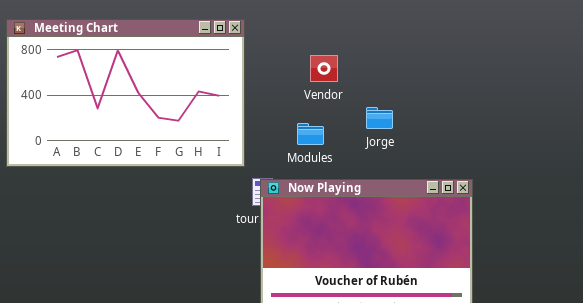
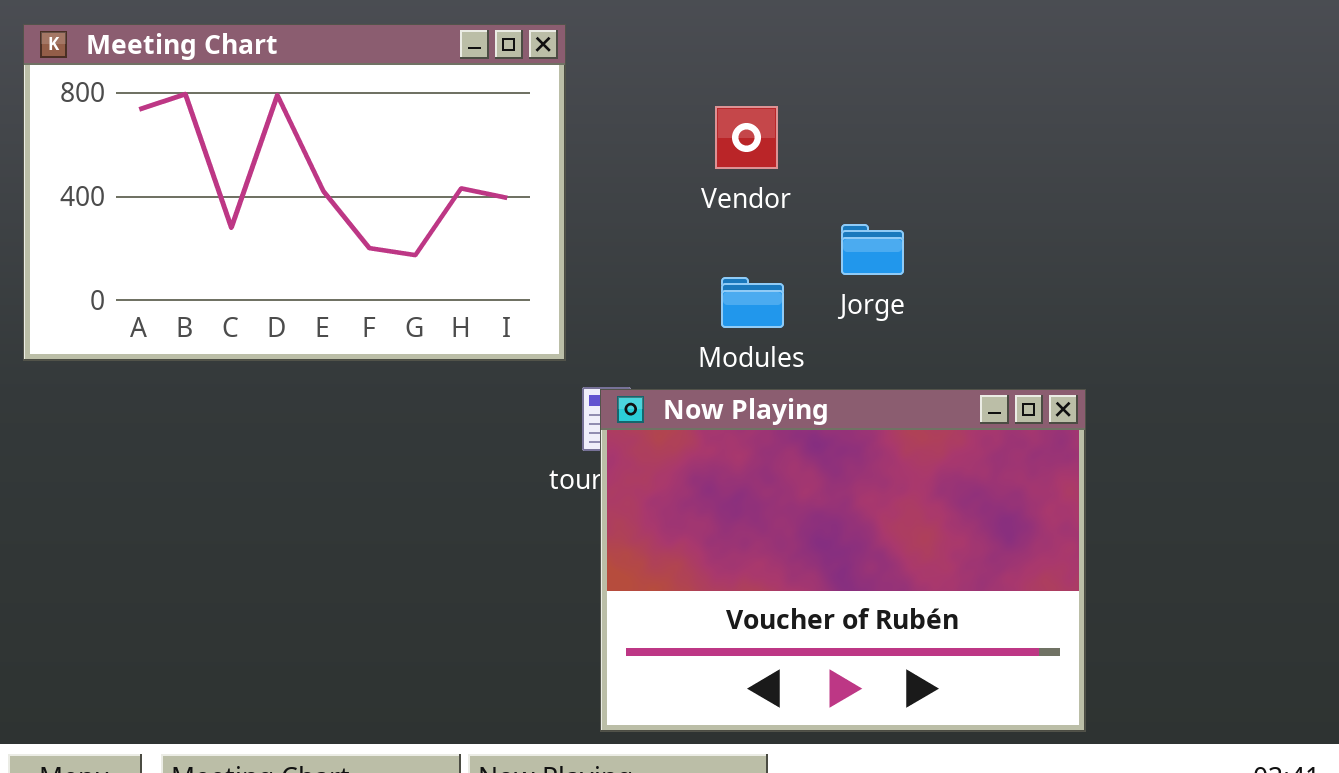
Modules: [297,123,324,145] -> [721,277,784,328], moved

